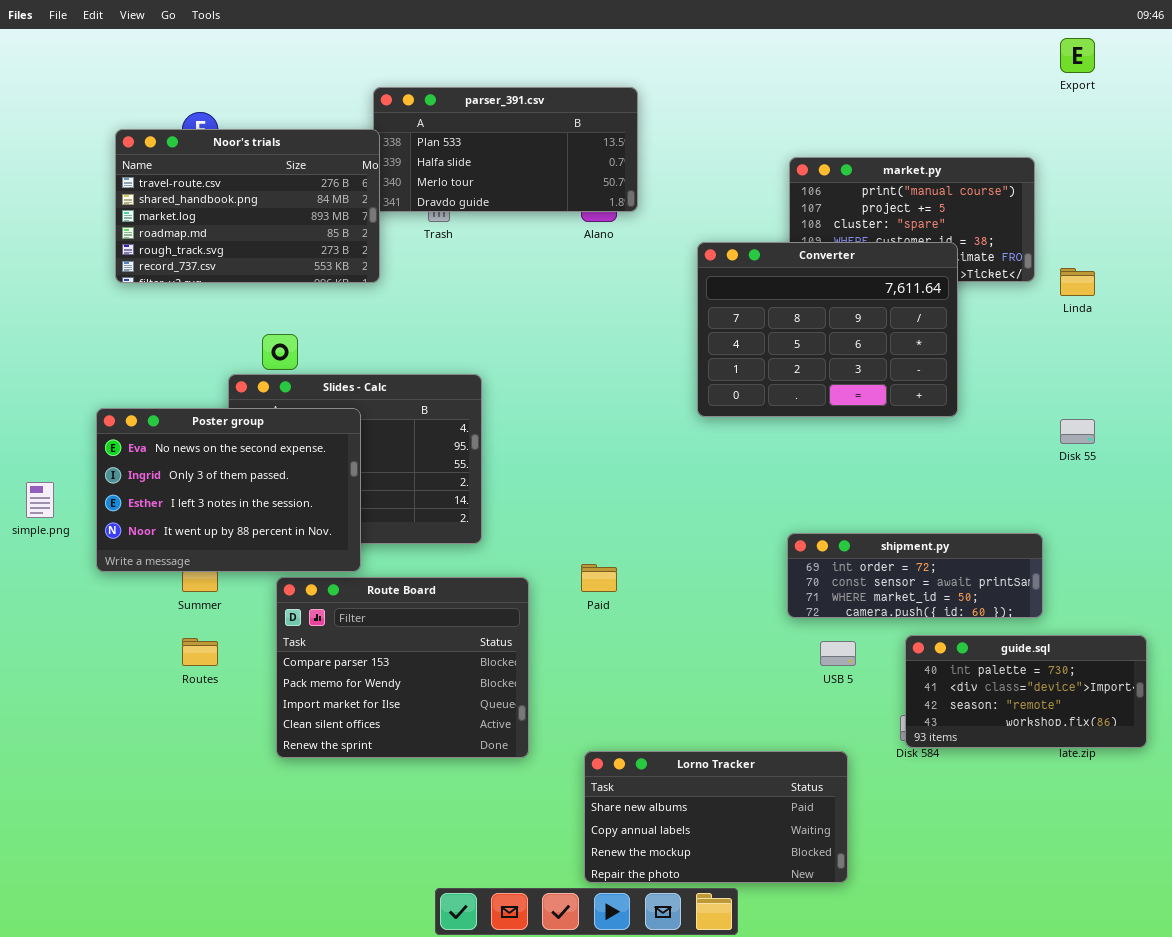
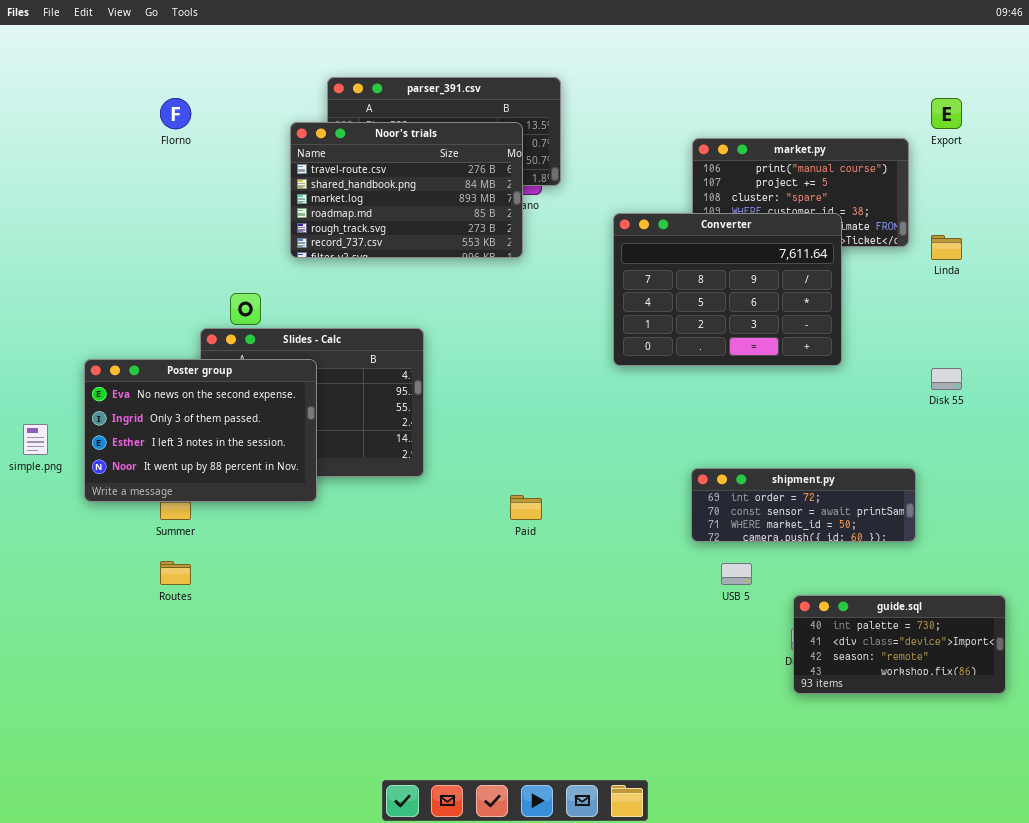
Export: [1060,38,1095,73] -> [931,98,962,129], moved
Noor's trials: [115,129,380,283] -> [290,122,523,258], moved
Route Board: [276,577,529,758] -> none, closed
guide.sql: [905,635,1147,748] -> [793,595,1006,694], moved
Lorno Tracker: [584,751,848,883] -> none, closed

